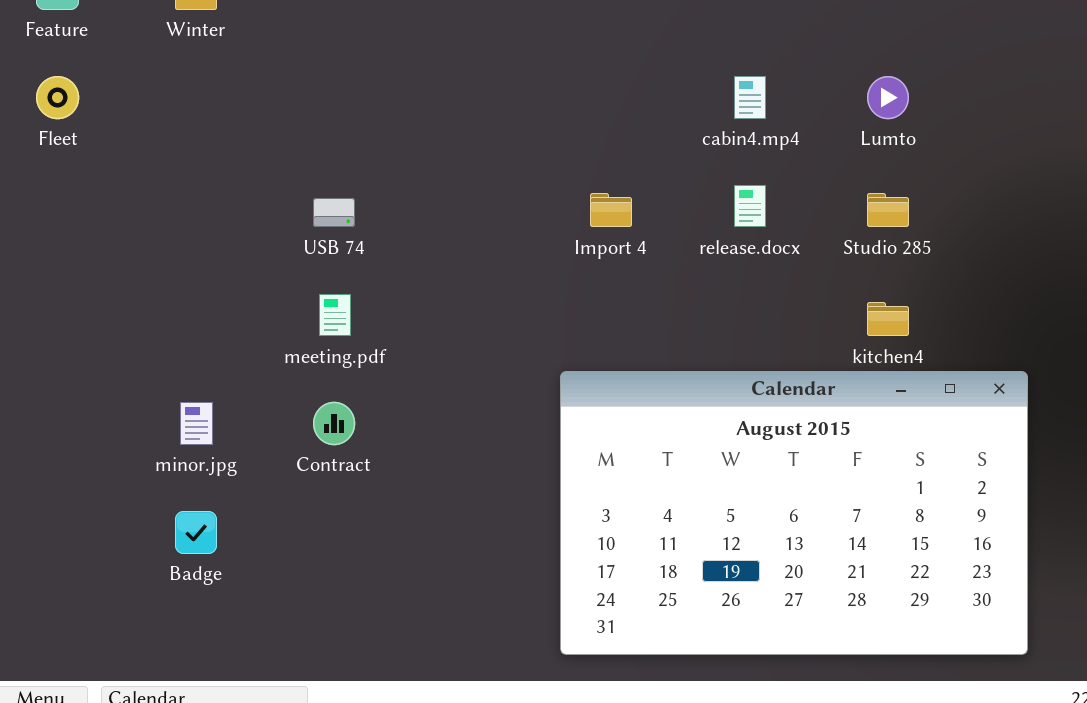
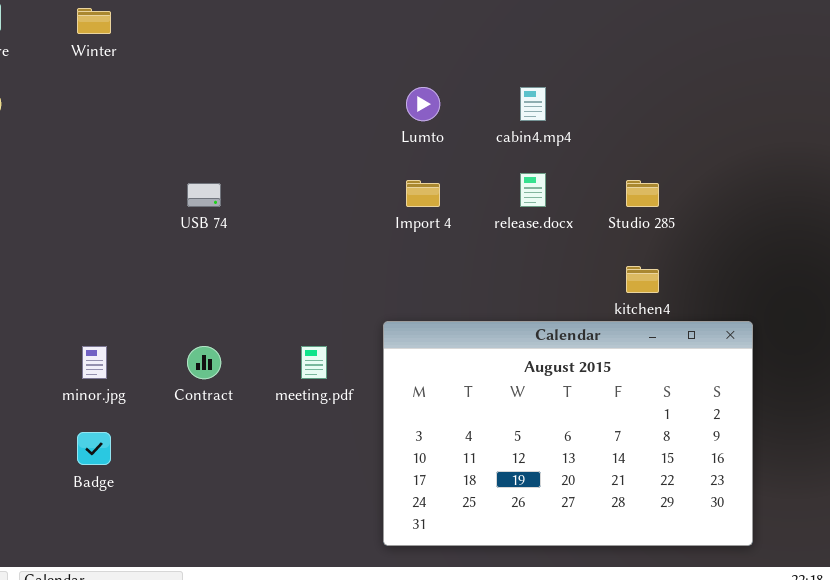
Lumto: [867,76,909,119] -> [406,87,440,121], moved
meeting.pdf: [319,294,351,336] -> [301,346,327,379], moved

